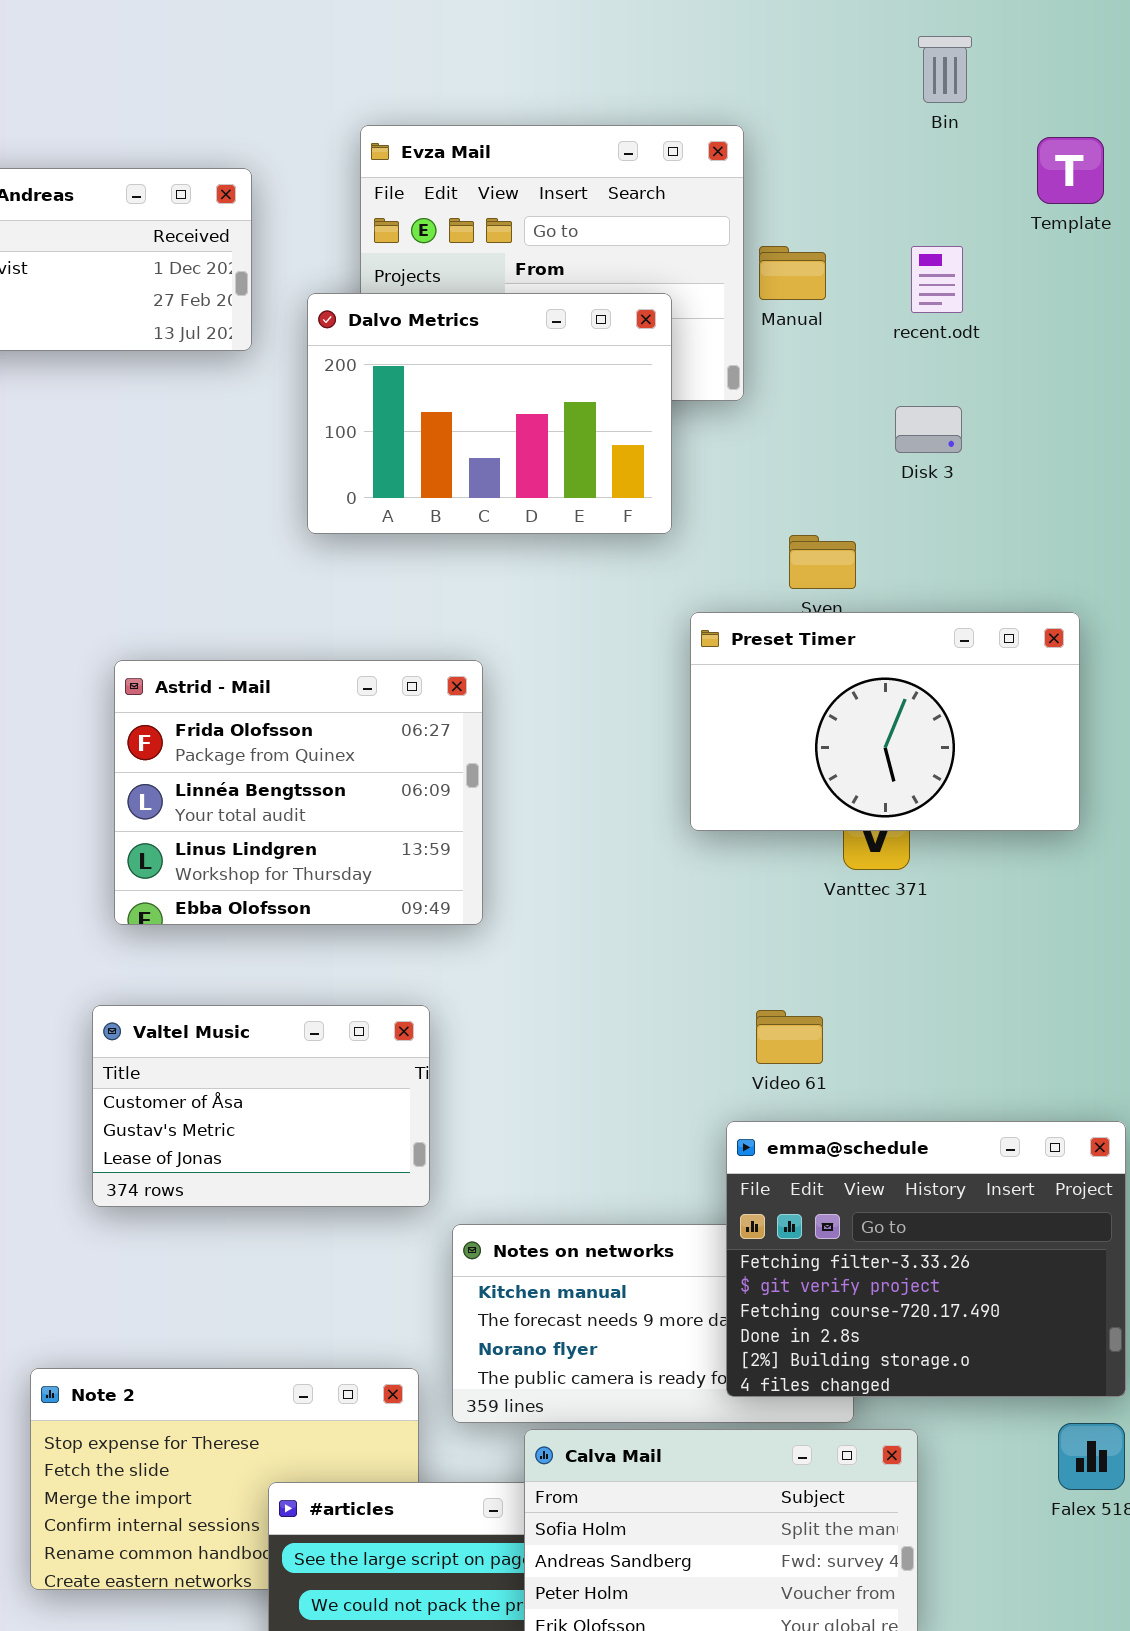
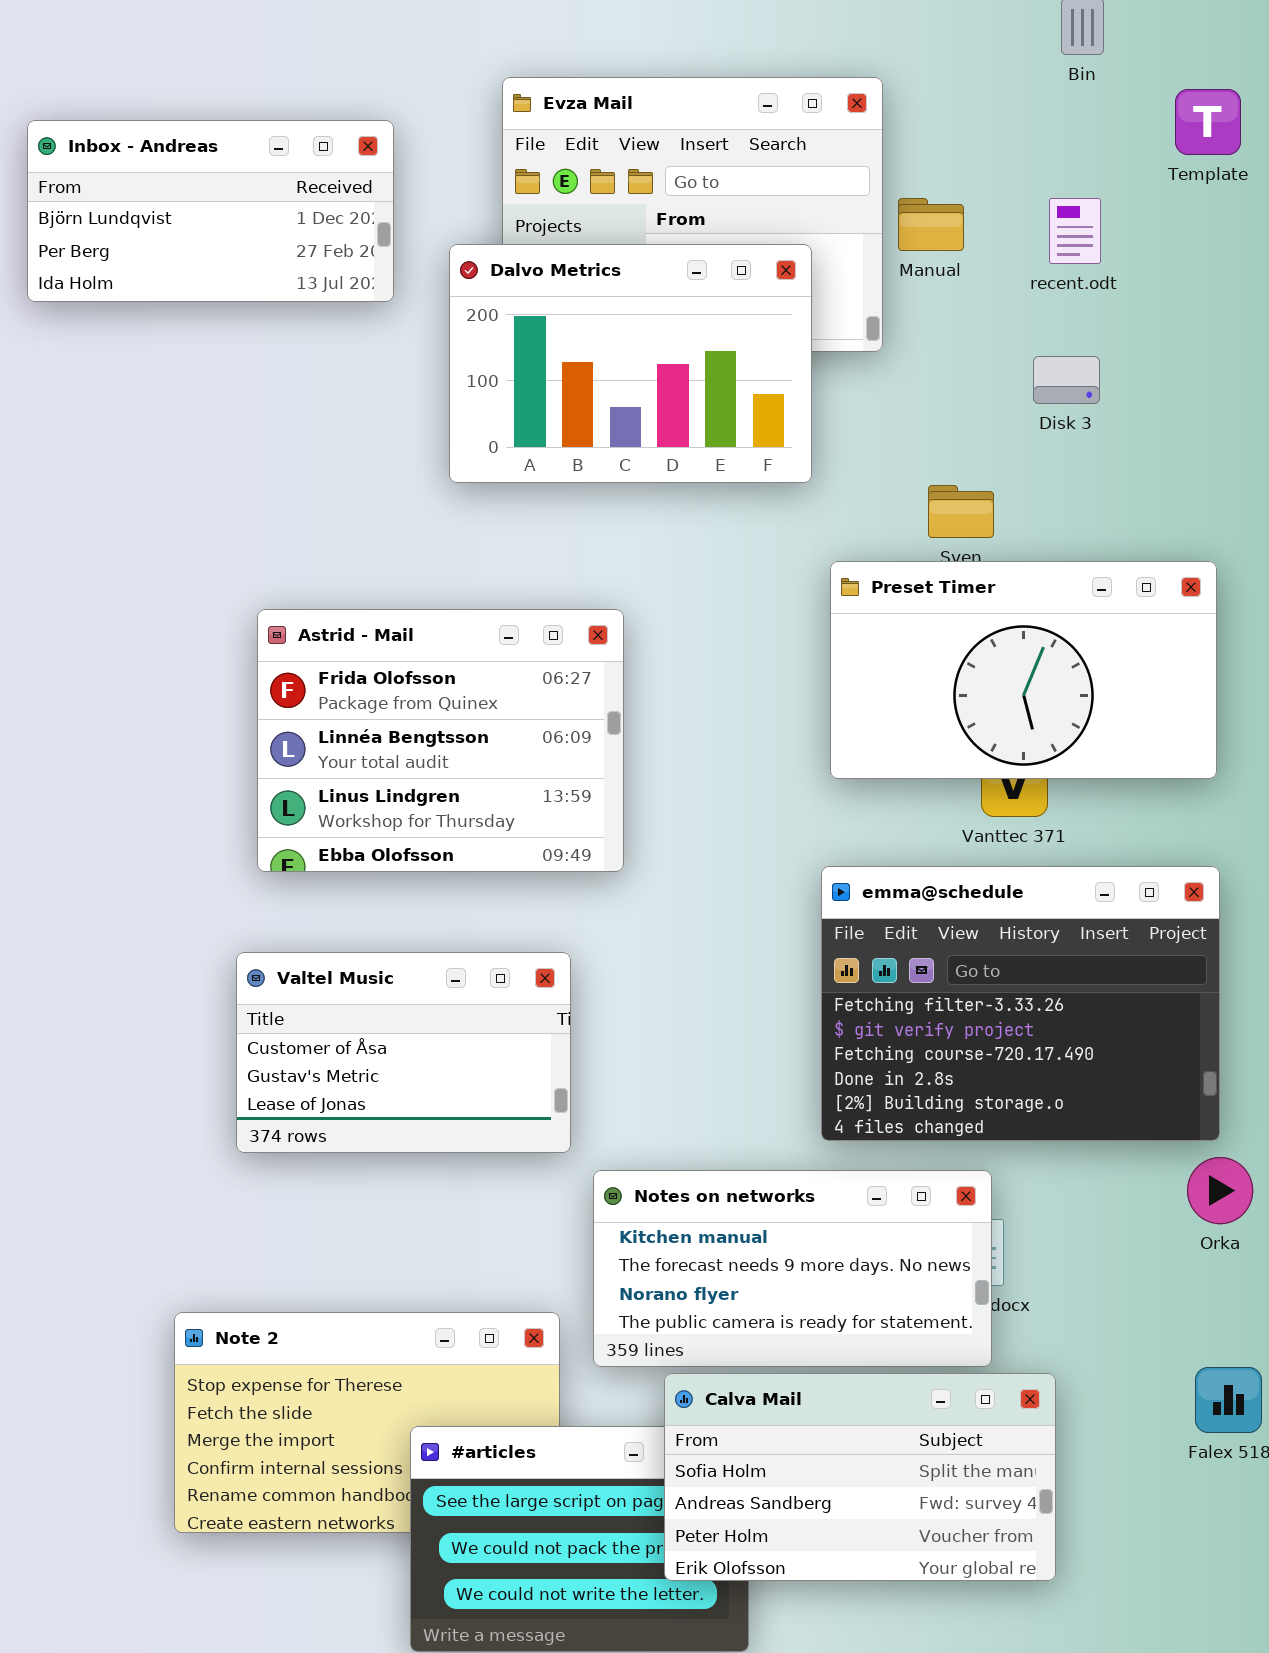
emma@schedule: [726,1121,1126,1397] -> [821,866,1220,1141], moved

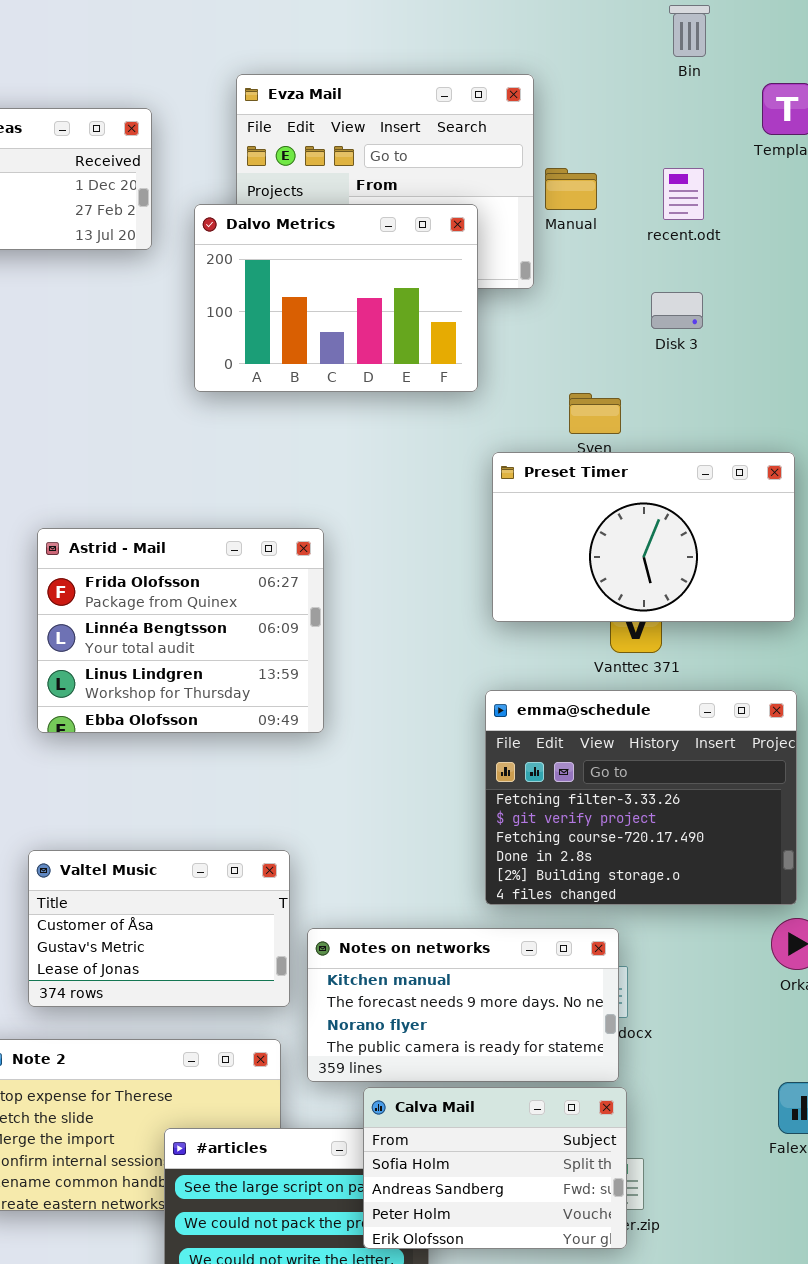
Astrid - Mail: [257,609,624,872] -> [37,528,324,733], moved
Valtel Music: [236,952,571,1153] -> [28,850,290,1007], moved
Calva Mail: [664,1373,1056,1581] -> [363,1087,627,1249], resized

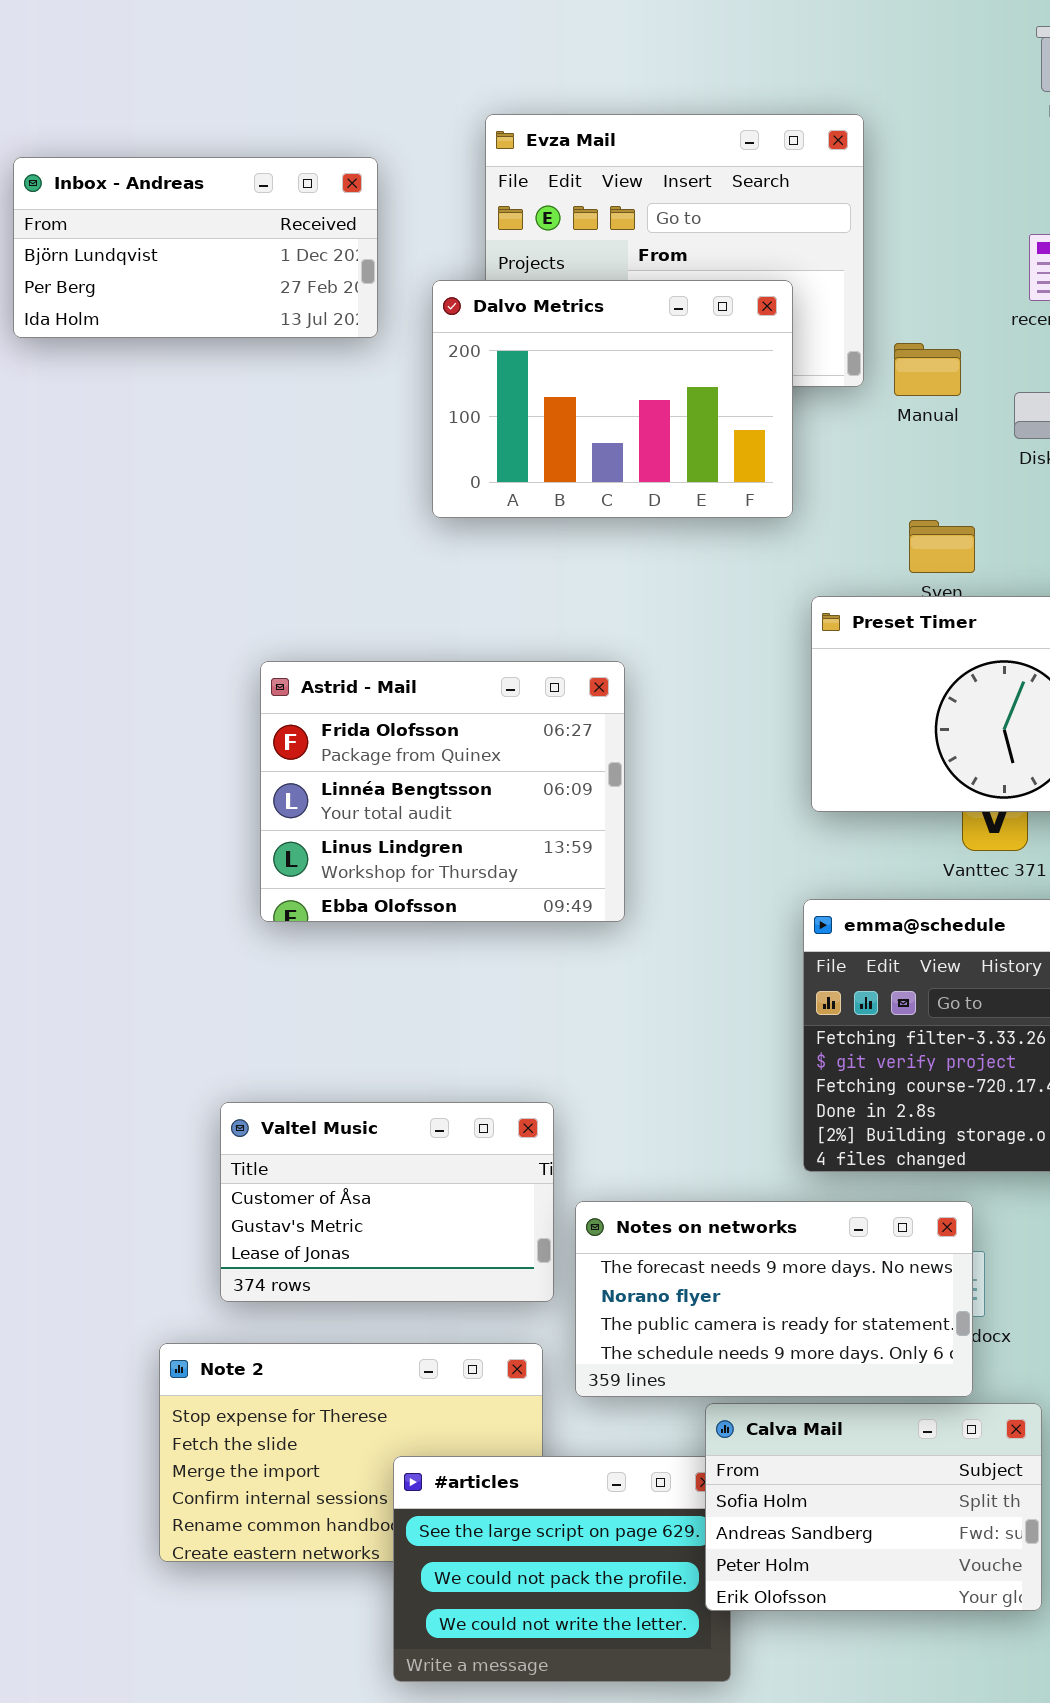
Manual: [545,168,597,210] -> [894,343,961,396], moved
Astrid - Mail: [37,528,324,733] -> [260,661,625,922], moved
Notes on networks: [307,928,619,1082] -> [575,1201,973,1397], scrolled down 1 row
Calva Mail: [363,1087,627,1249] -> [705,1403,1042,1611], moved

